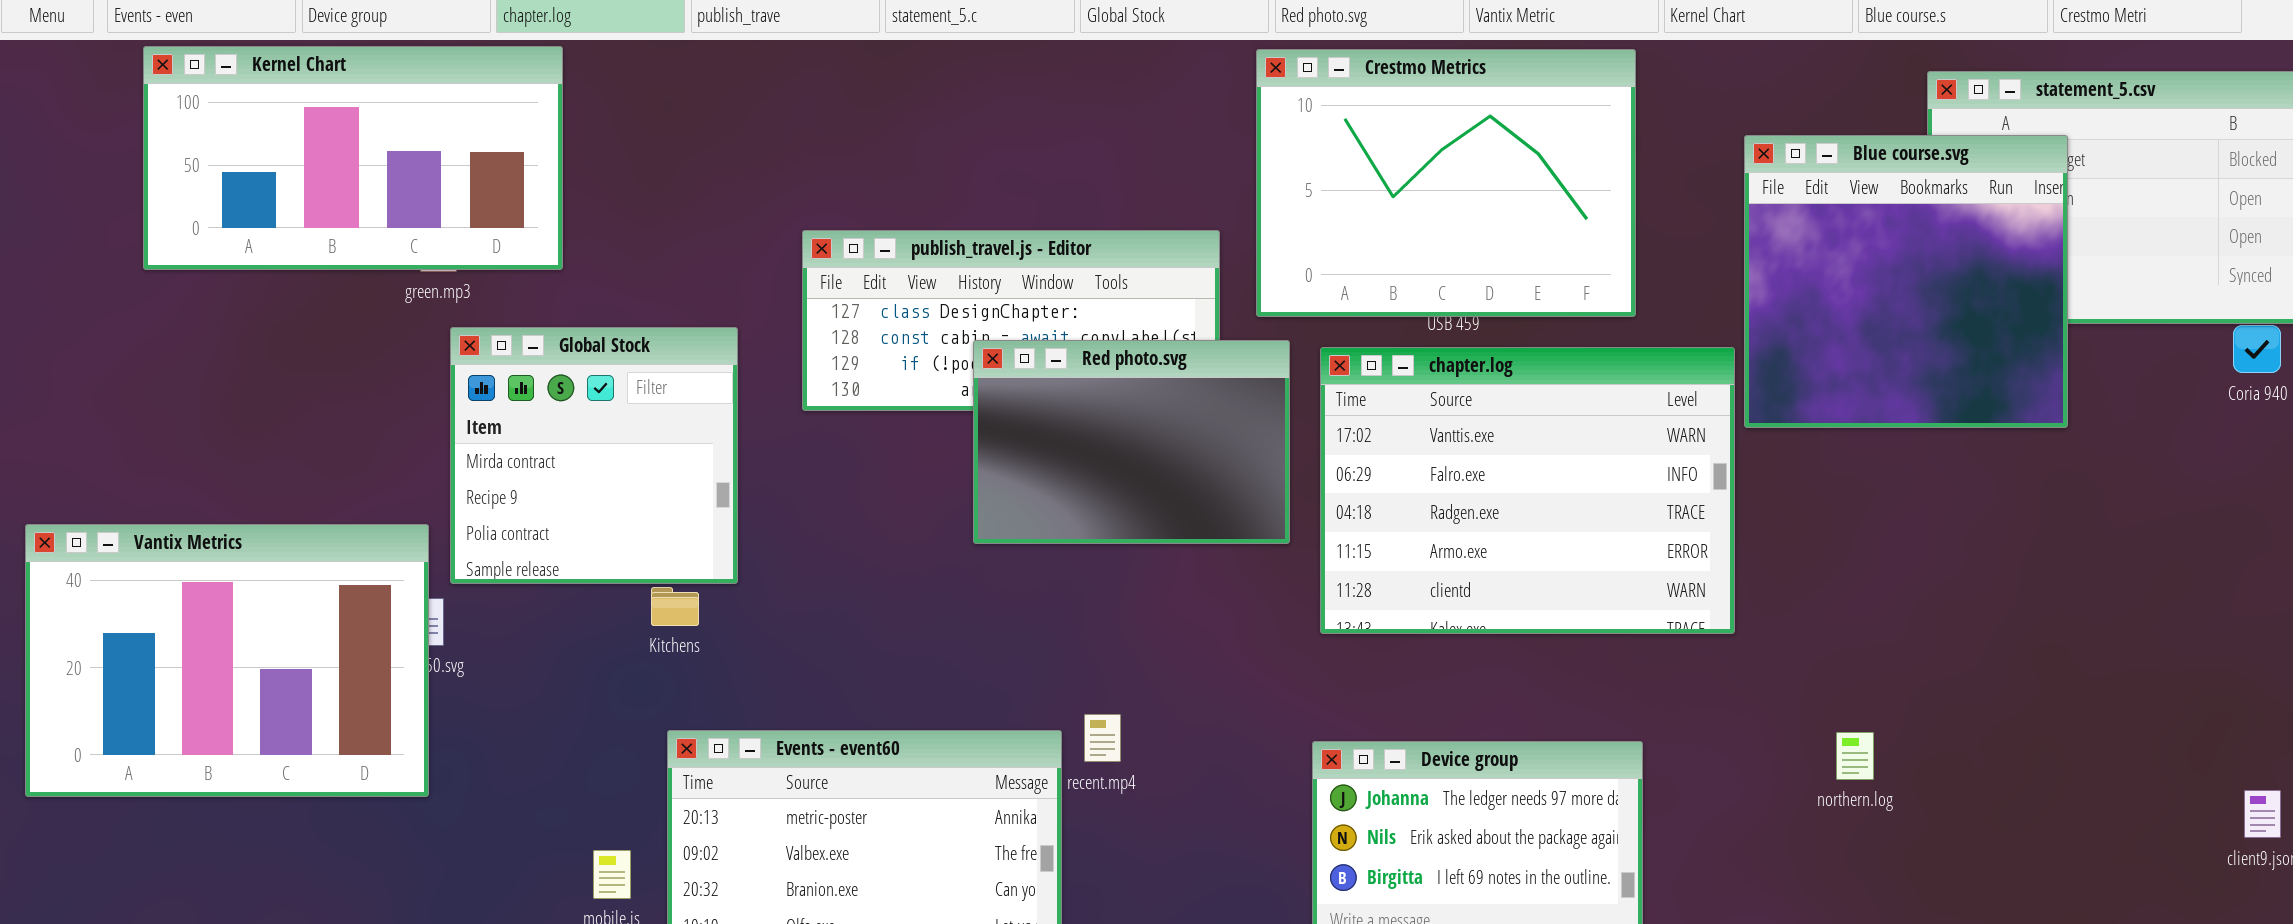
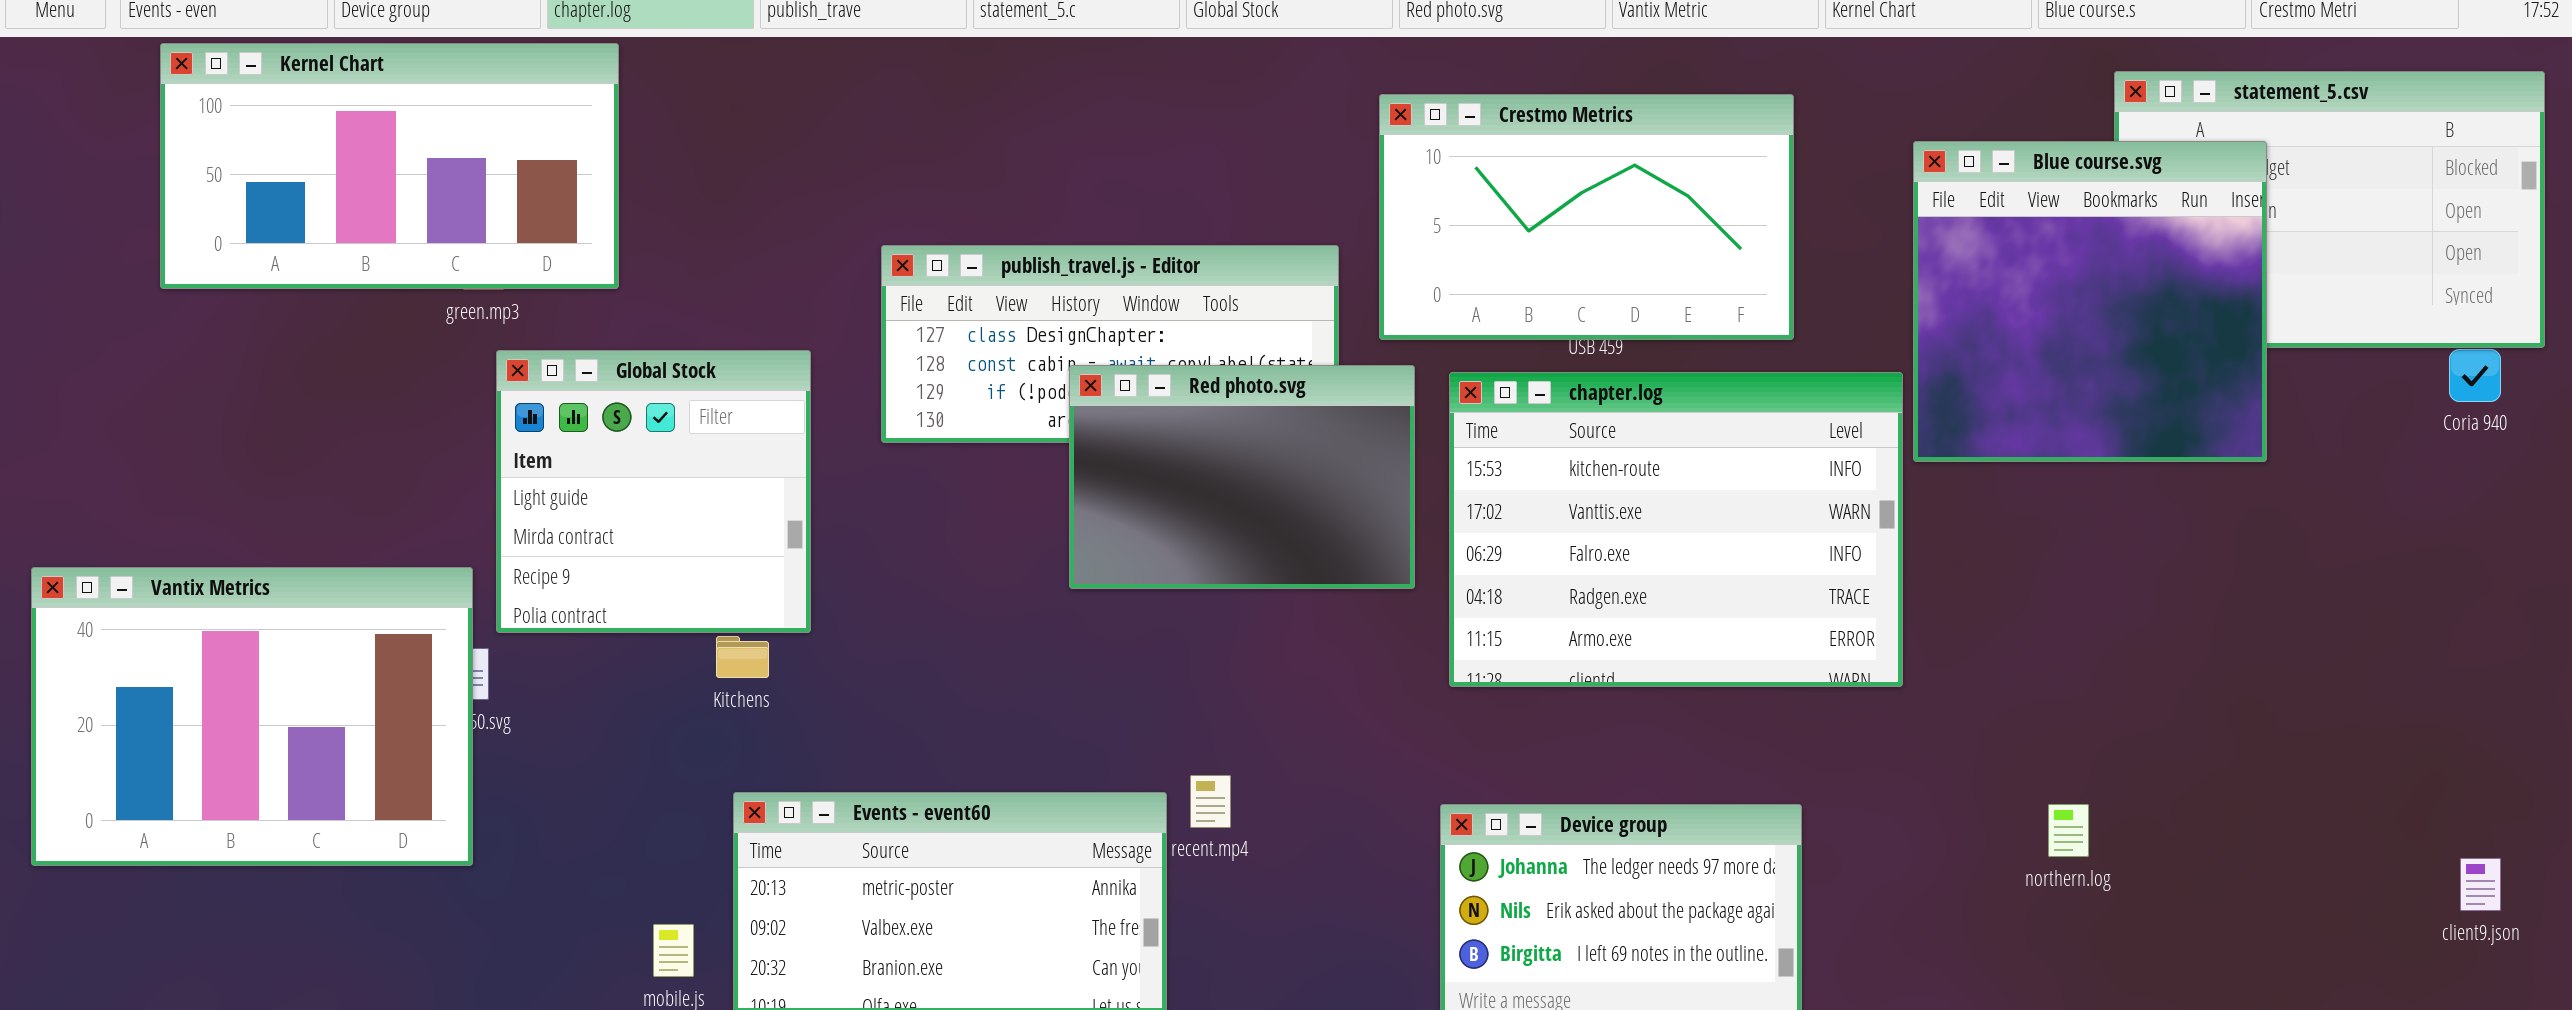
Crestmo Metrics: [1256,49,1636,317] -> [1379,94,1794,340], resized
Global Stock: [450,327,738,584] -> [496,350,811,633], scrolled up 1 row
chapter.log: [1320,347,1735,634] -> [1449,372,1903,687], scrolled up 1 row
northern.log: [1836,732,1874,780] -> [2048,804,2089,857], moved

